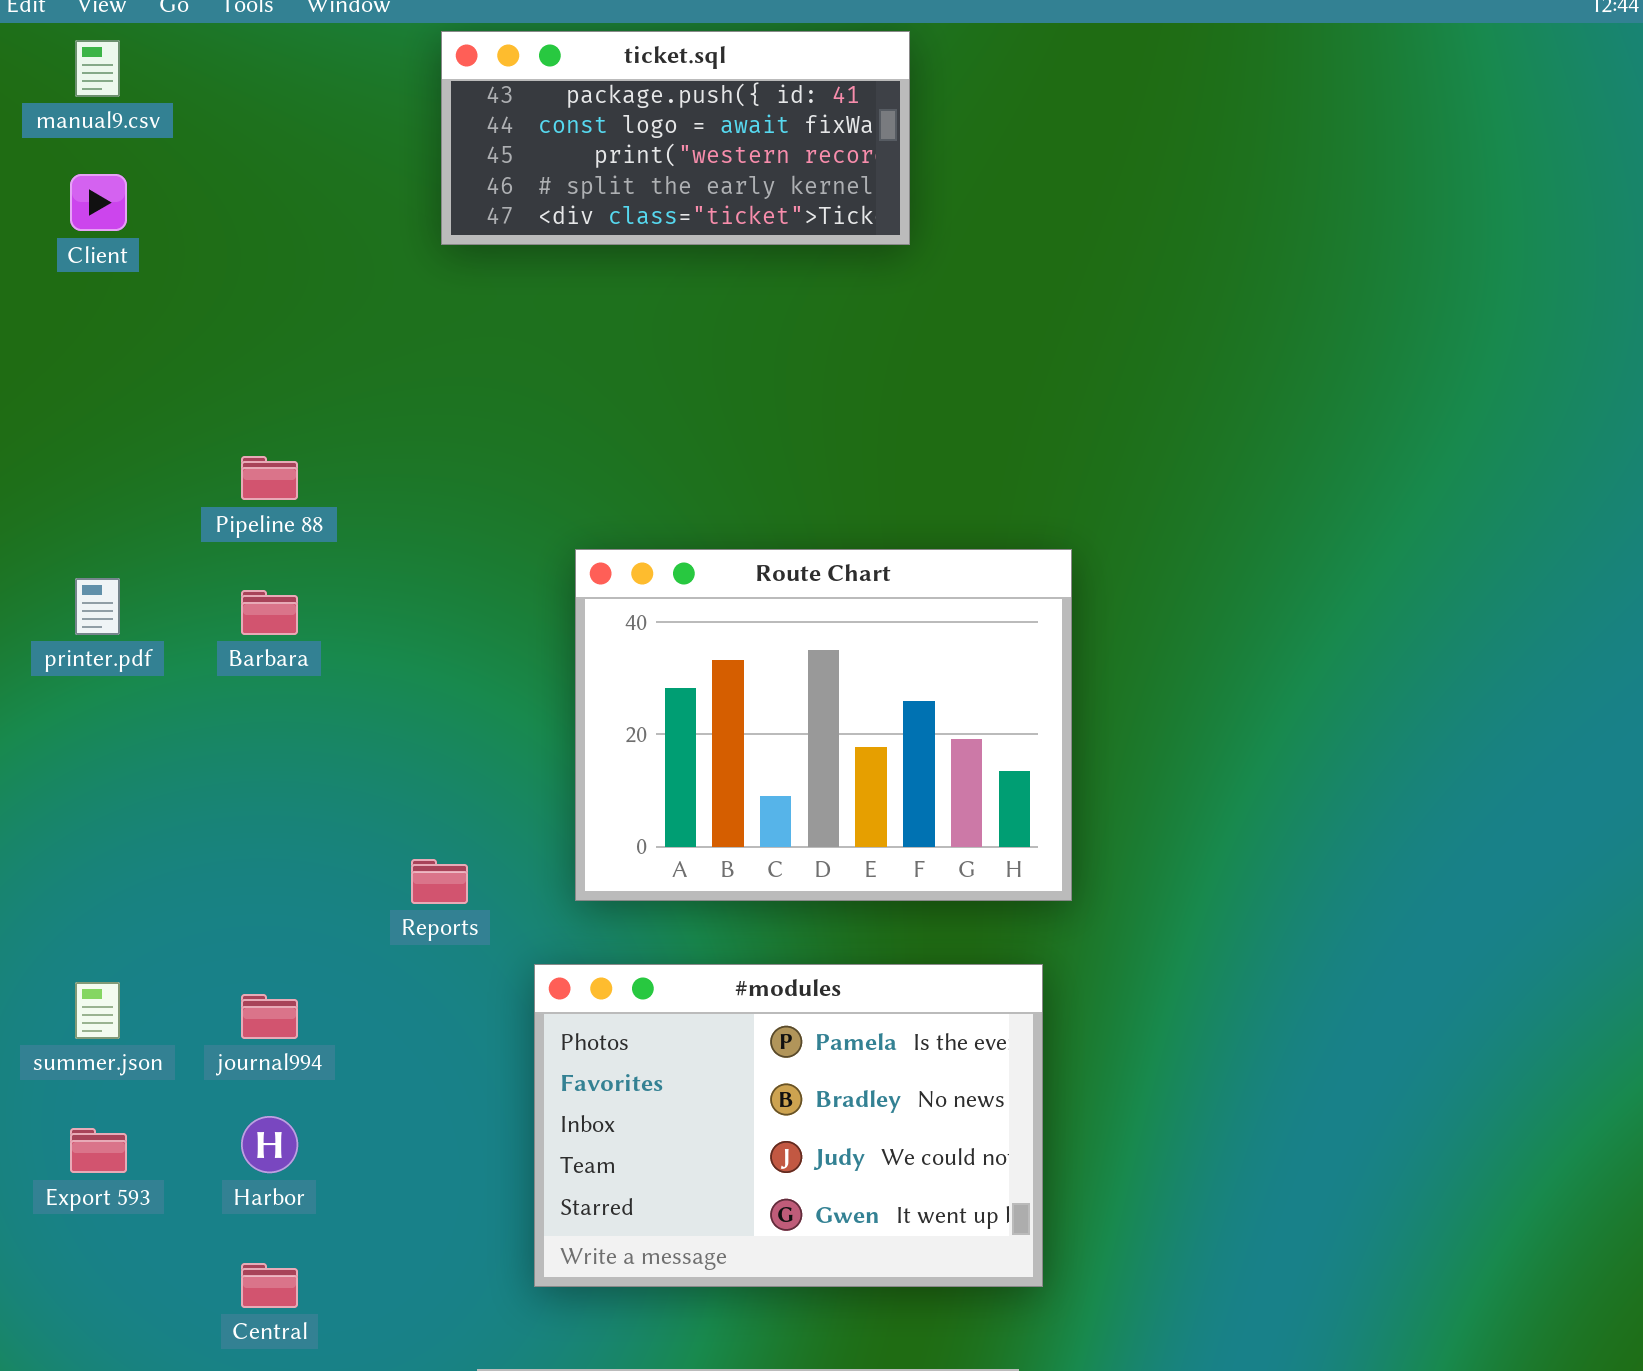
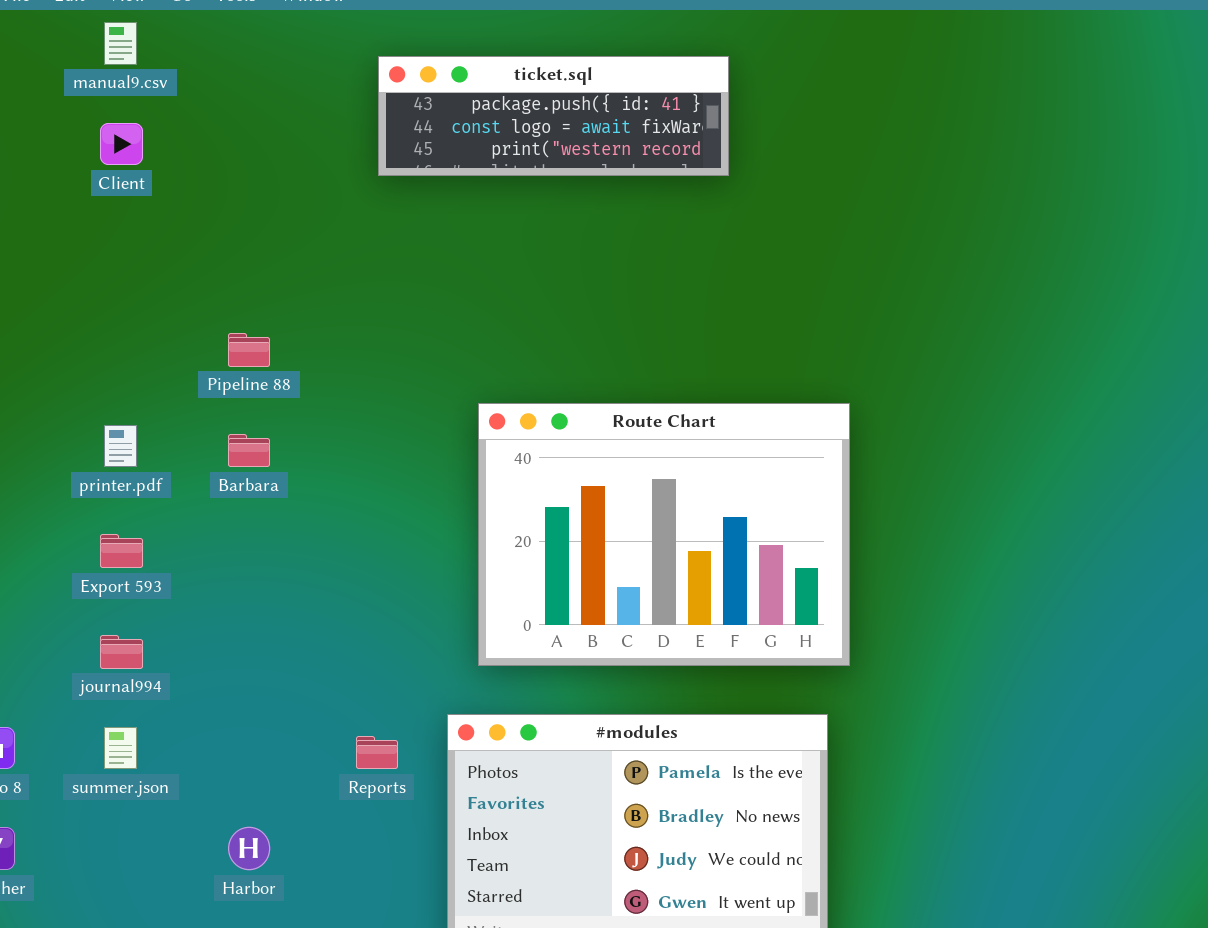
ticket.sql: [441,31,910,245] -> [378,56,729,176], resized
Reports: [411,859,468,904] -> [356,736,398,769], moved
journal994: [241,994,298,1039] -> [100,635,143,669], moved
Export 593: [70,1128,127,1173] -> [100,534,143,568], moved

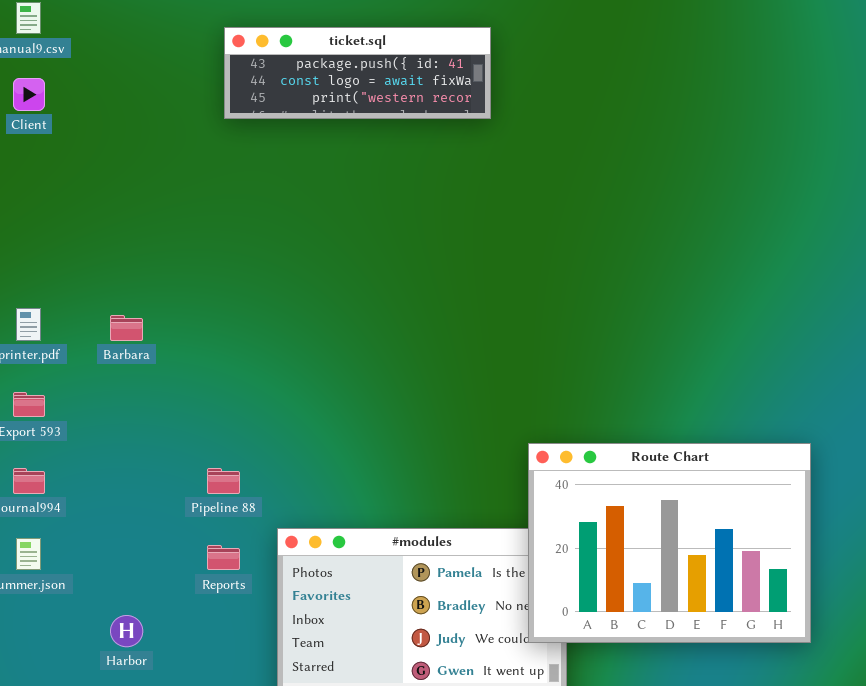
Pipeline 88: [228,333,270,367] -> [207,468,240,494], moved
Route Chart: [478,403,850,666] -> [528,443,811,643], moved

